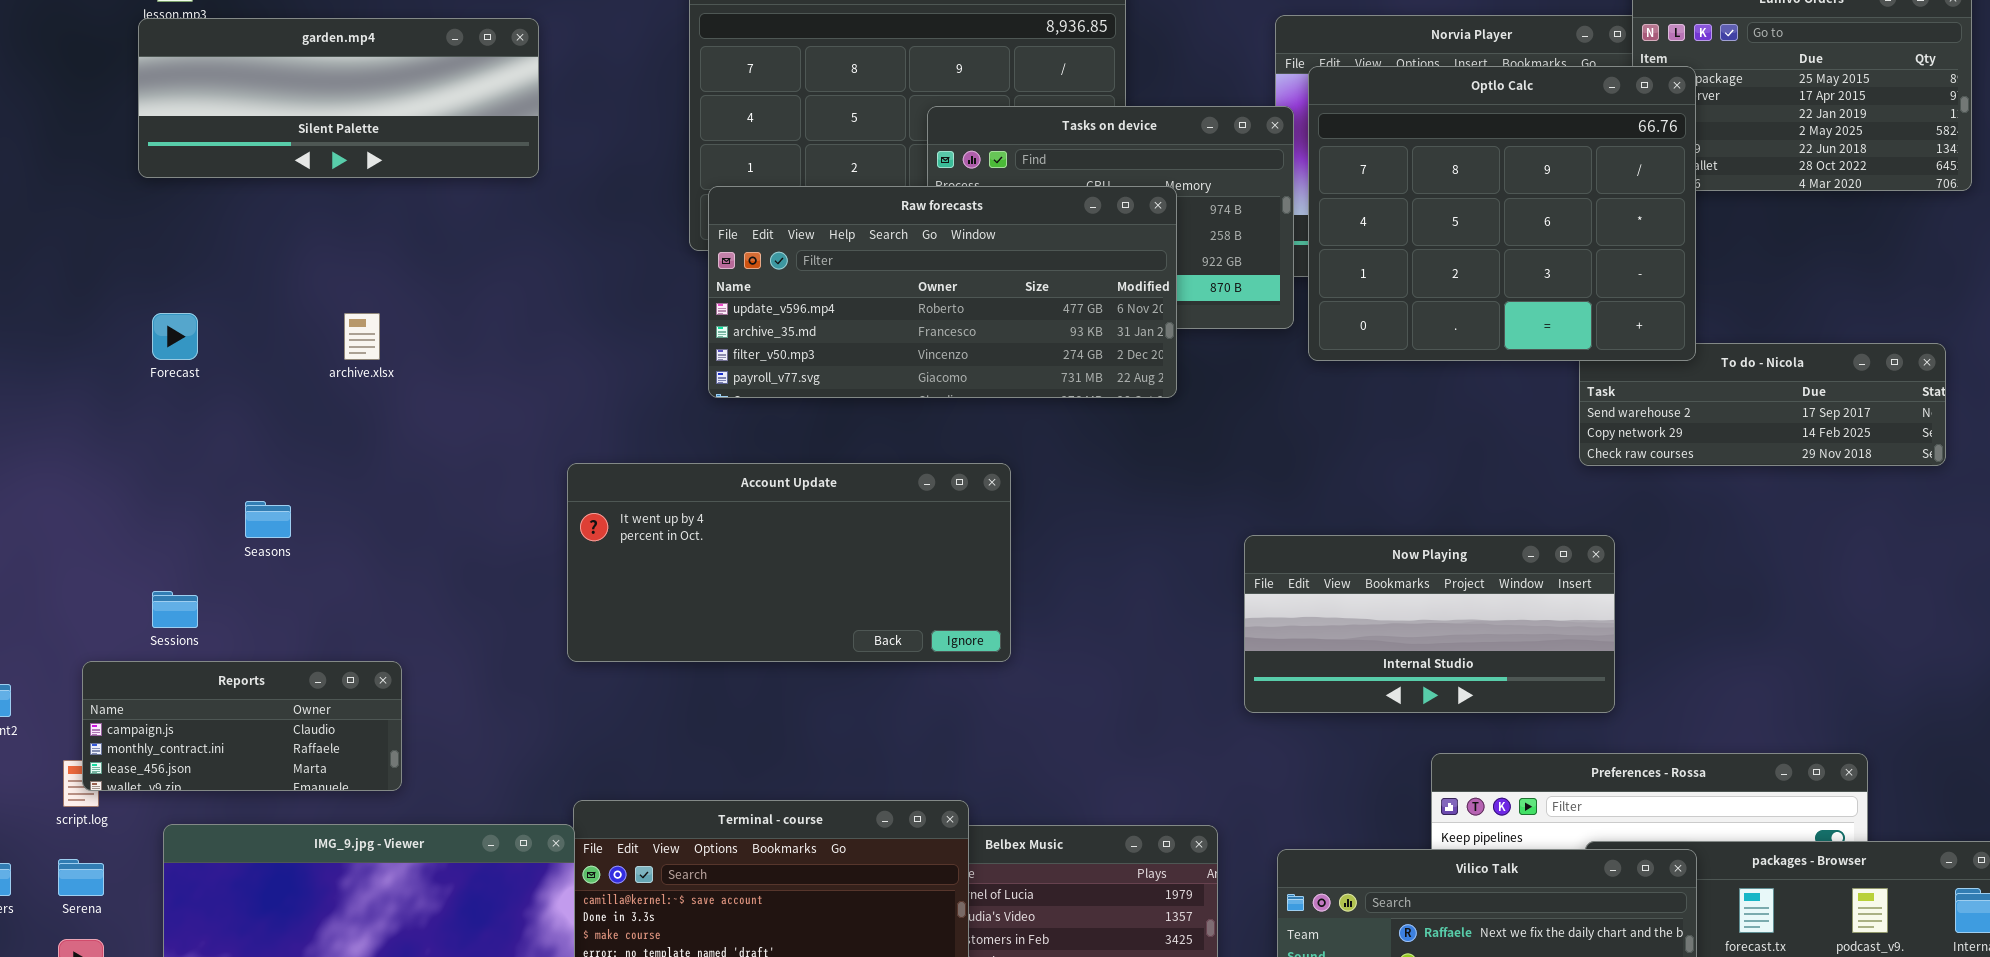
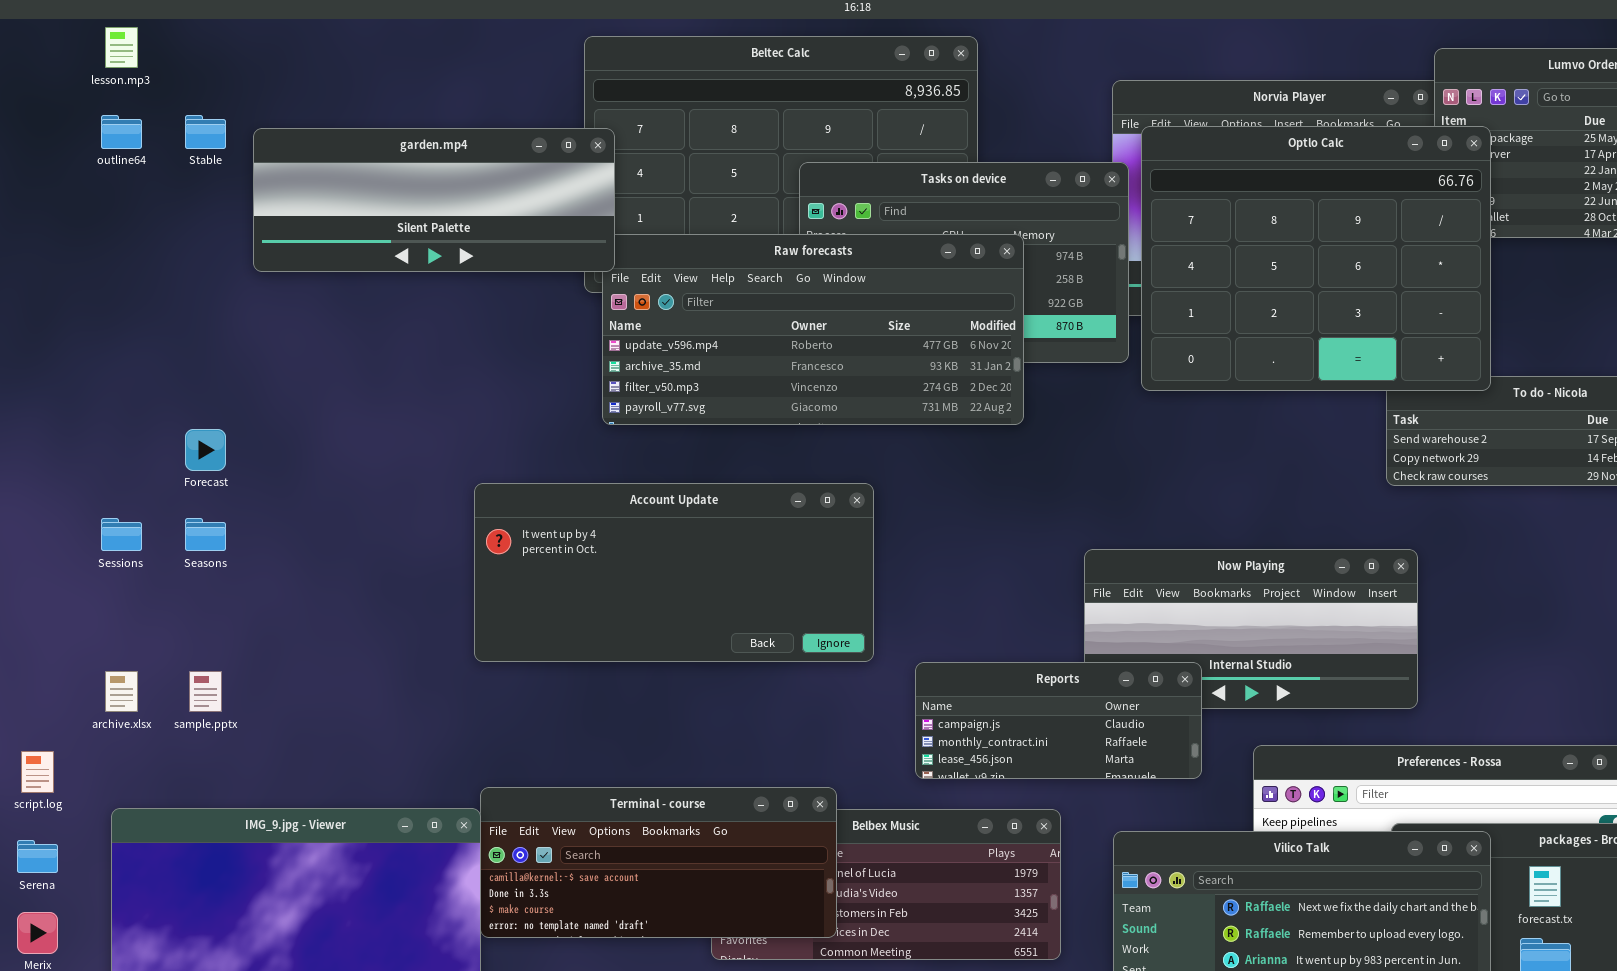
garden.mp4: [138,18,539,178] -> [253,128,615,272], moved
Forecast: [152,313,198,360] -> [185,429,226,471], moved
archive.xlsx: [344,313,380,360] -> [105,671,138,712], moved
Sessions: [152,591,198,628] -> [101,518,142,551], moved
Reports: [82,661,402,791] -> [915,662,1202,779], moved

